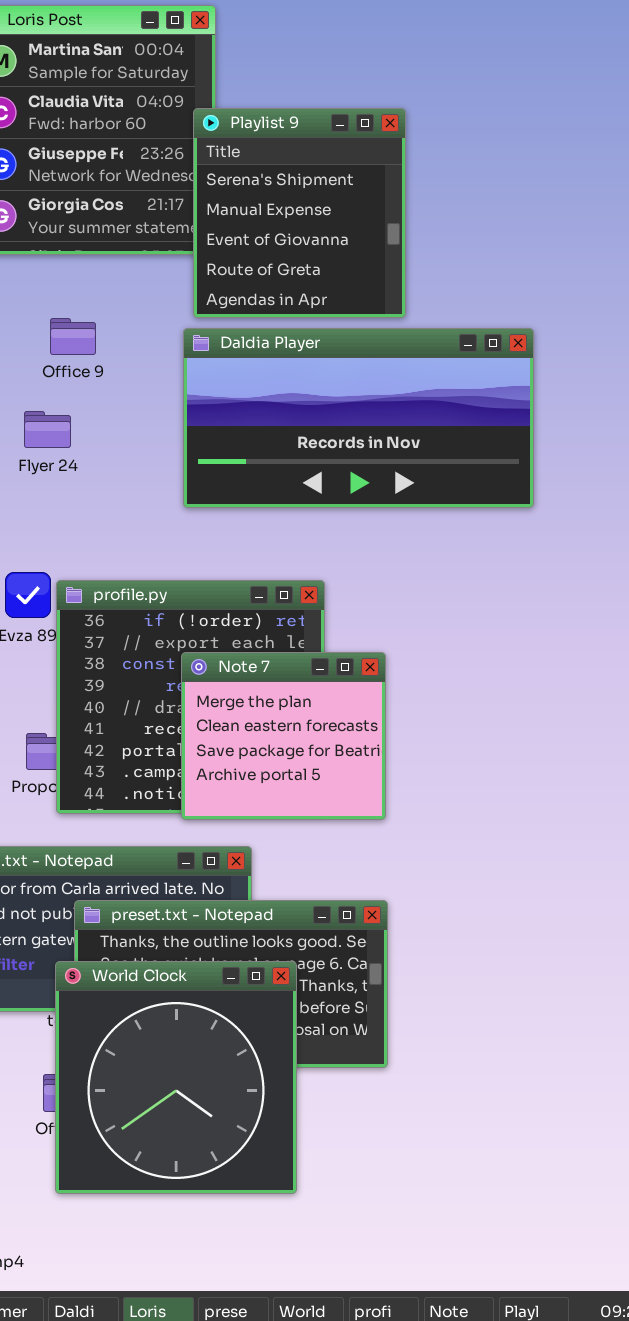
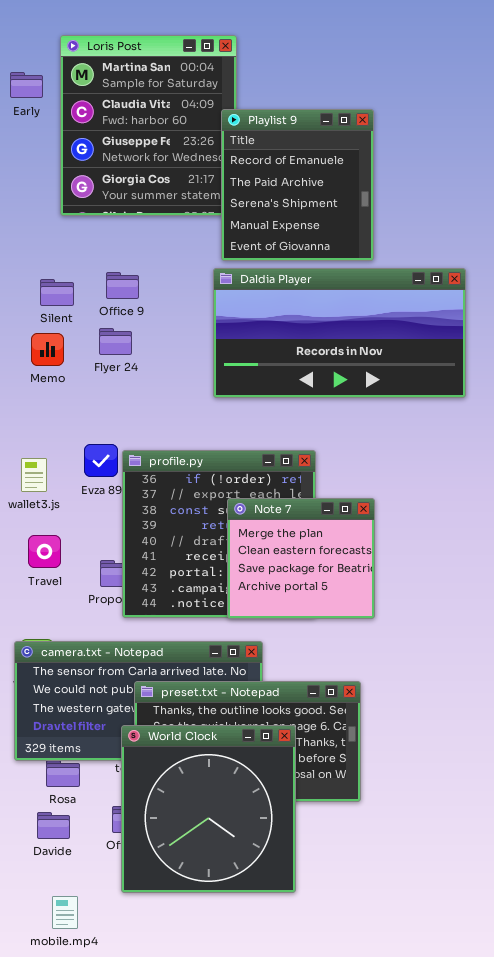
Playlist 9: [193,108,406,318] -> [221,109,374,261], scrolled up 2 rows
Office 9: [50,318,96,355] -> [106,272,139,299], moved
Note 7: [181,652,386,820] -> [227,498,375,619], moved

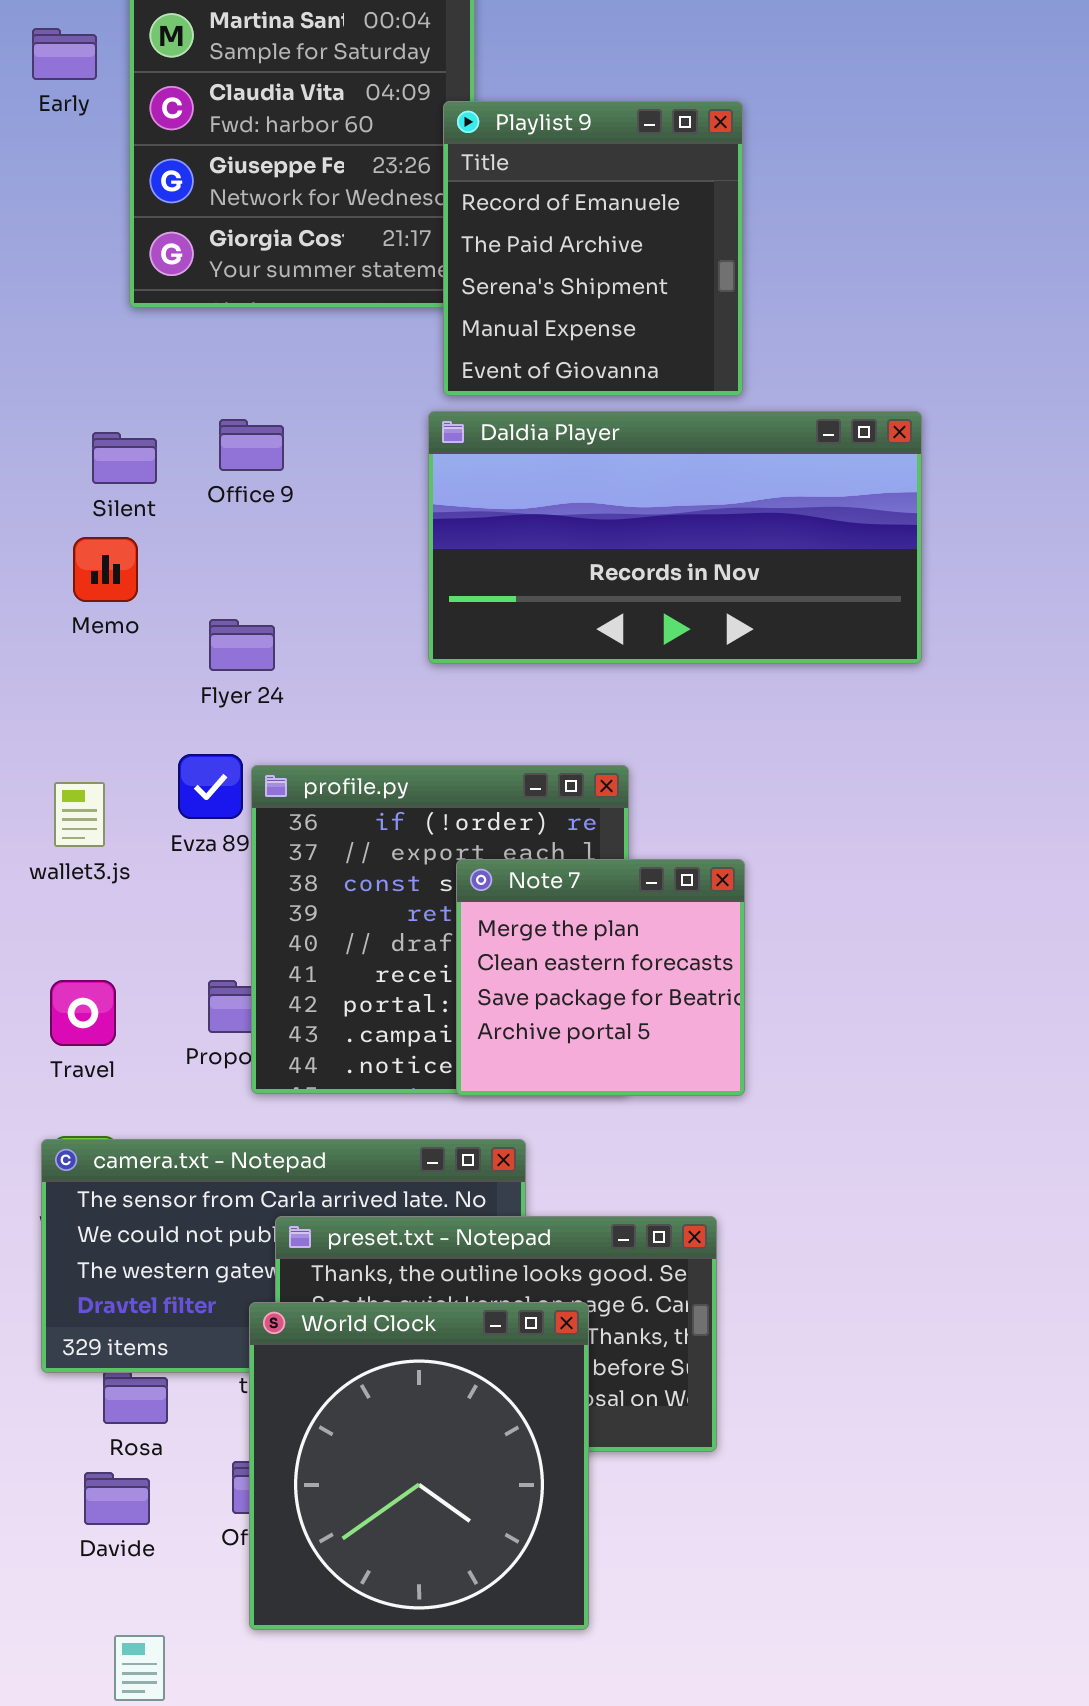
Flyer 24: [99,328,132,355] -> [209,619,275,671], moved
Travel: [28,535,61,568] -> [50,980,116,1046], moved

